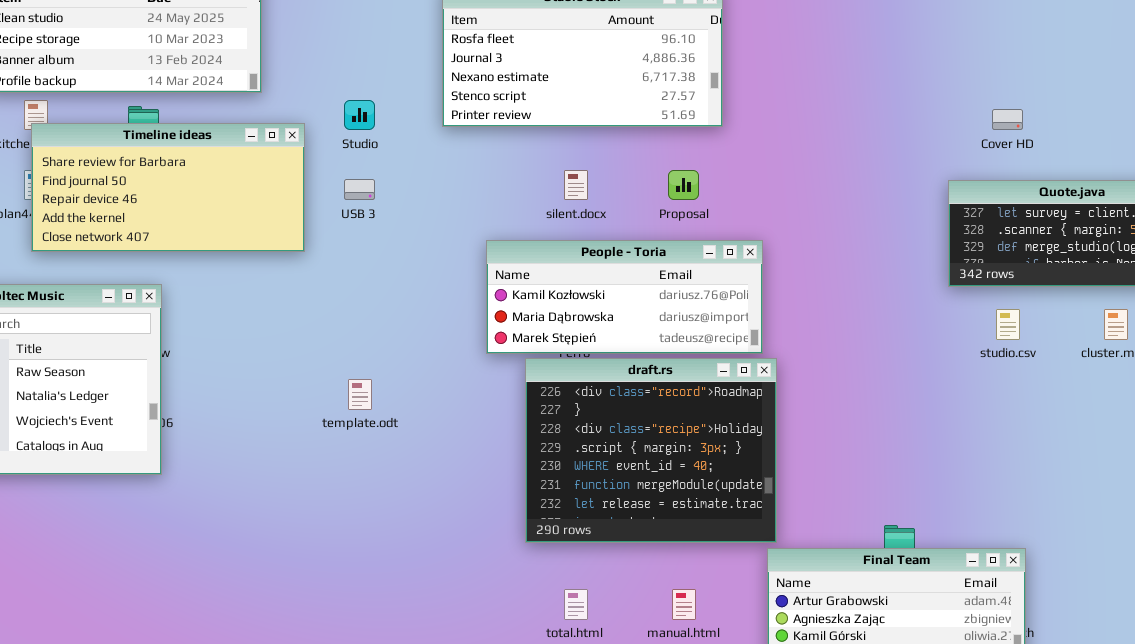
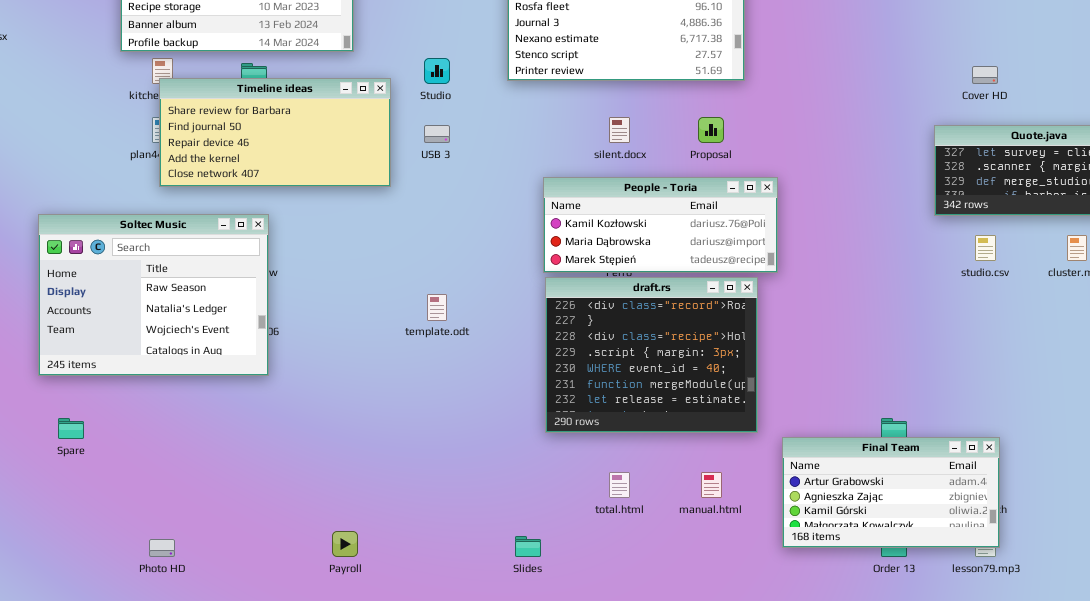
draft.rs: [525,358,777,543] -> [545,277,758,433], moved

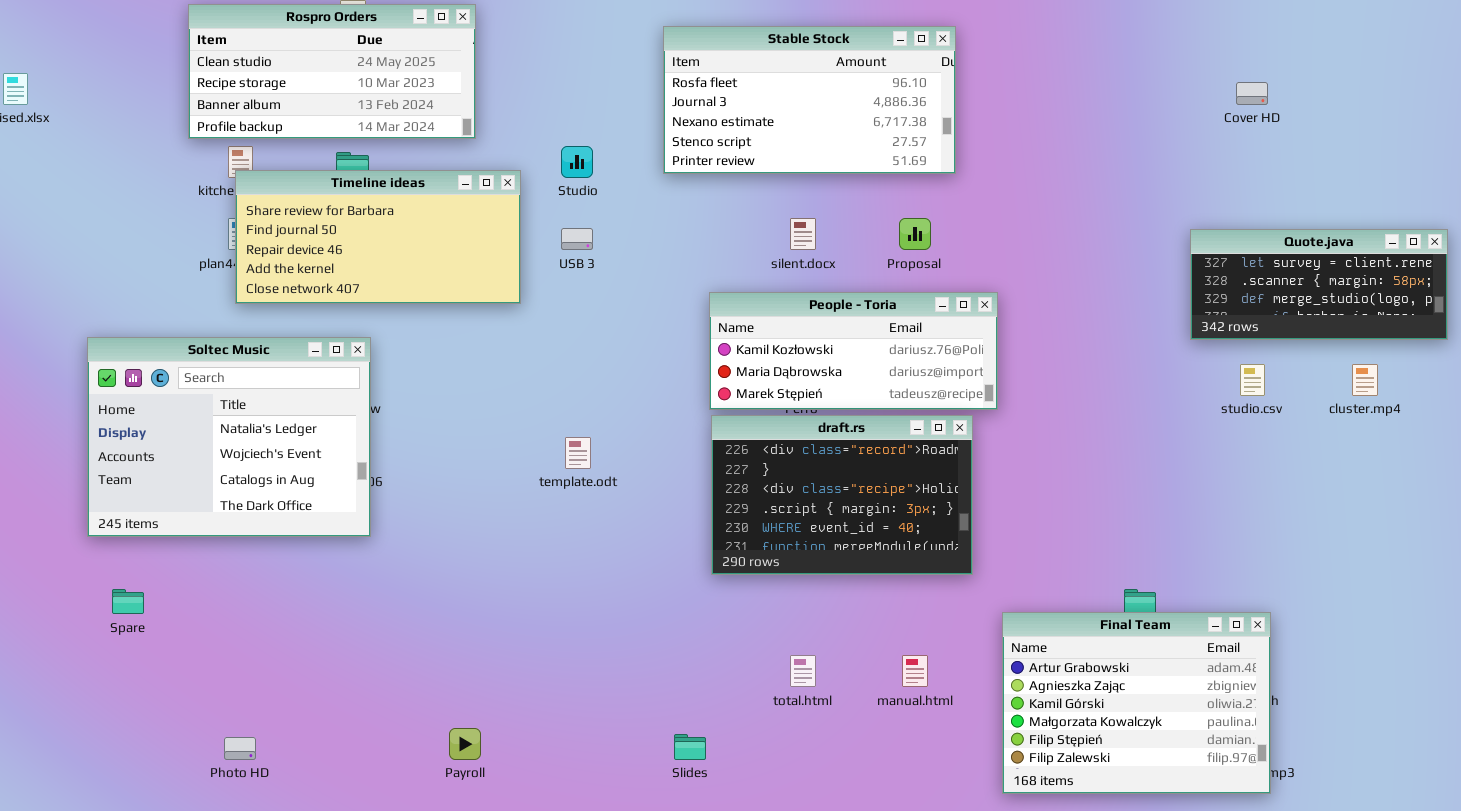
Cover HD: [972,66,998,84] -> [1236,82,1268,105], moved
Soltec Music: [38,214,269,376] -> [87,337,371,537], scrolled down 1 row
draft.rs: [545,277,758,433] -> [711,415,973,575], resized
Final Team: [782,437,1000,548] -> [1002,612,1271,794], resized

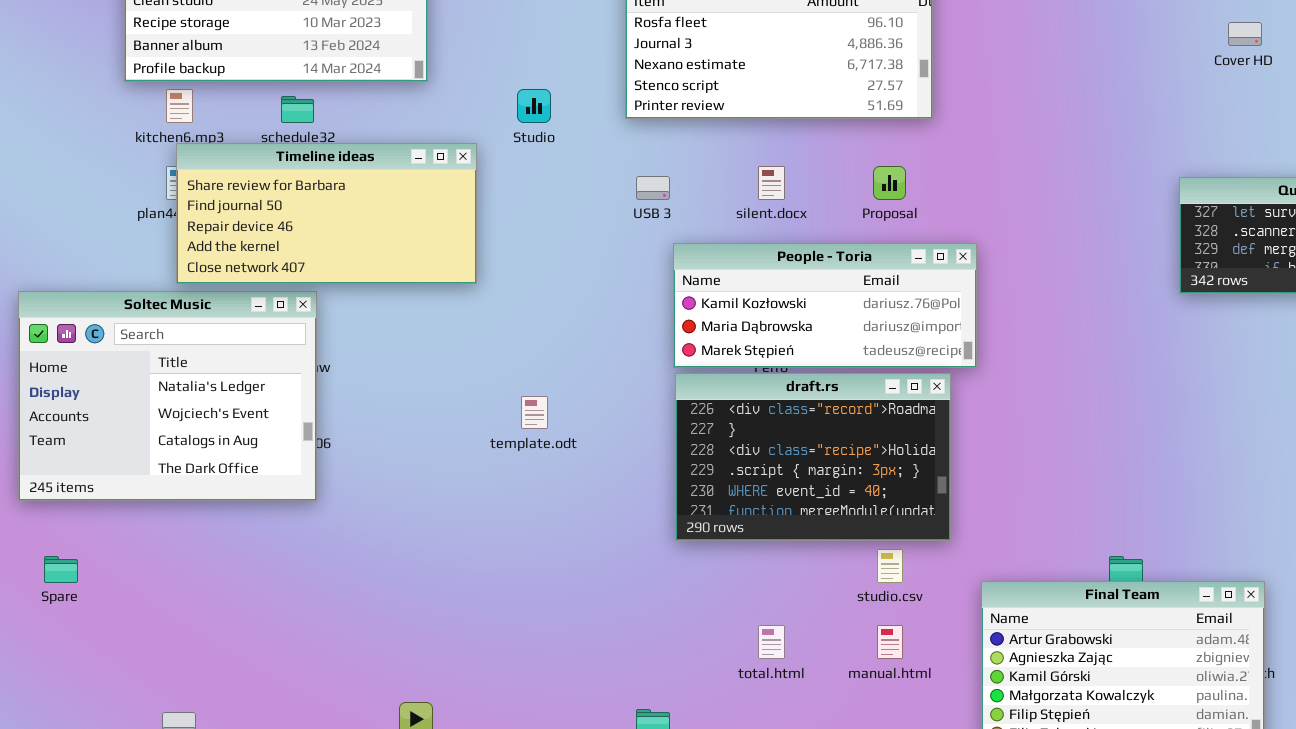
Timeline ideas: [235,170,521,304] -> [176,143,477,284], moved
USB 3: [561,228,593,250] -> [636,176,670,200], moved
studio.csv: [1240,364,1265,396] -> [877,549,903,583], moved

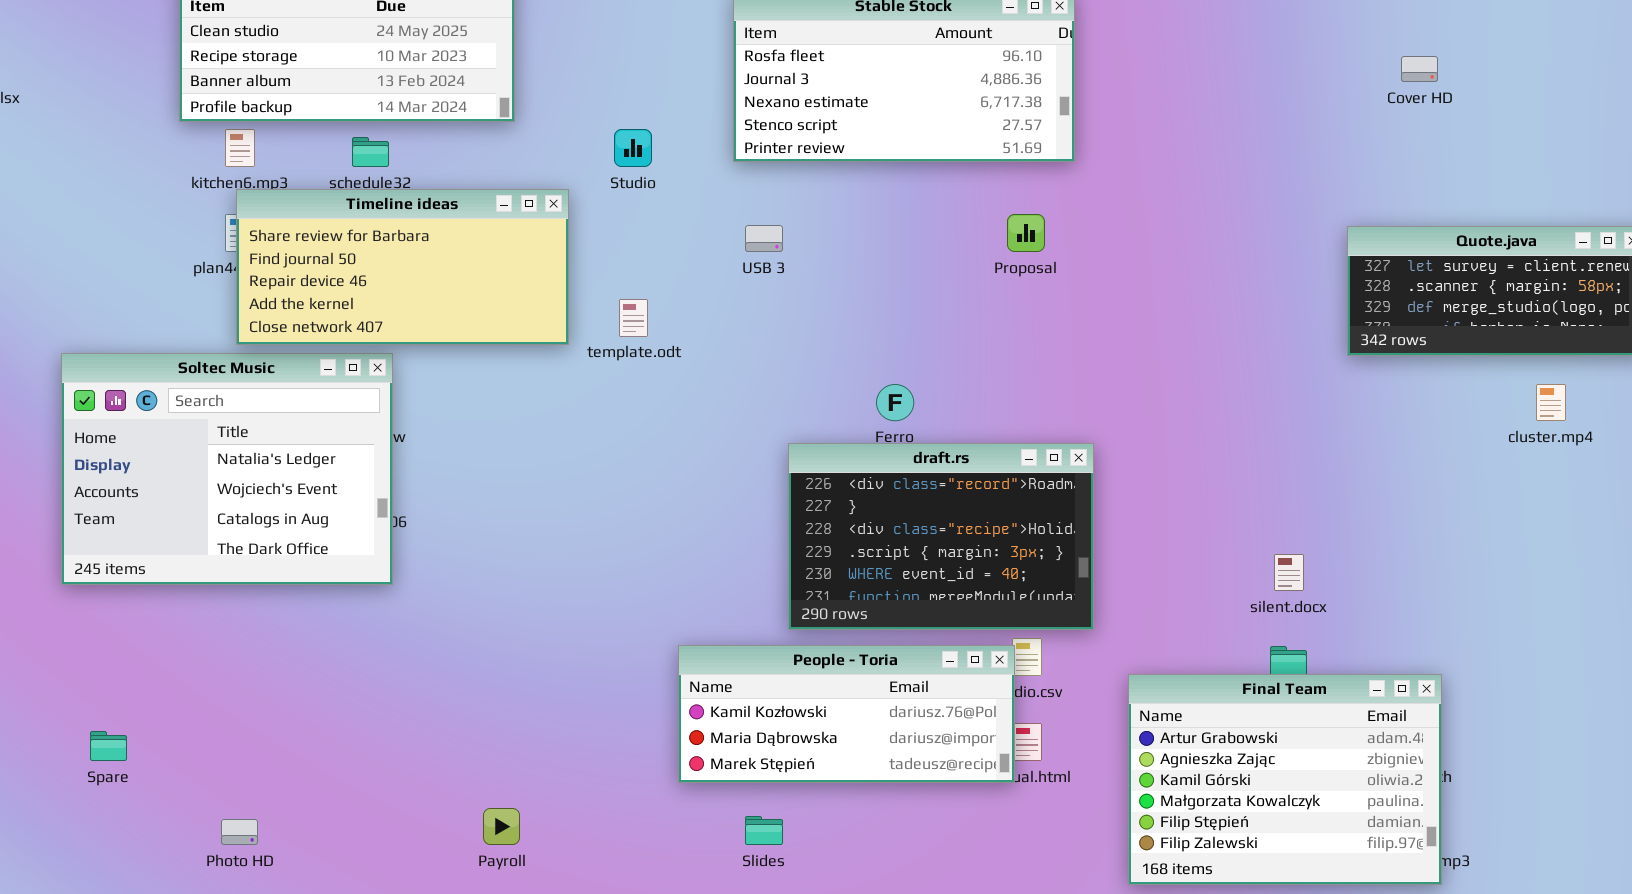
silent.docx: [758,166,785,200] -> [1274,554,1304,591], moved
People - Toria: [673,243,977,368] -> [678,645,1015,783], moved
template.odt: [521,396,548,429] -> [619,299,648,337], moved
Spare: [44,556,78,583] -> [90,731,127,761], moved

